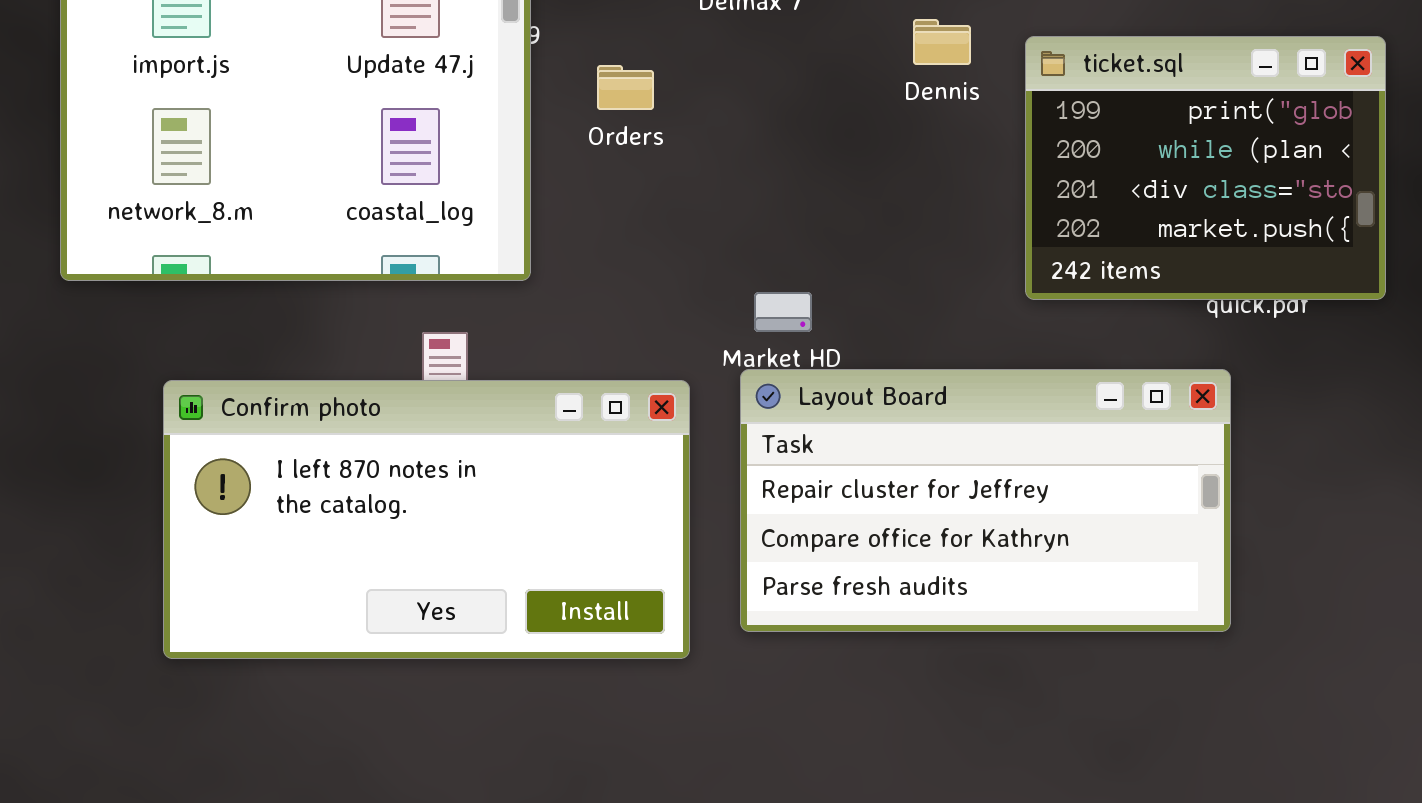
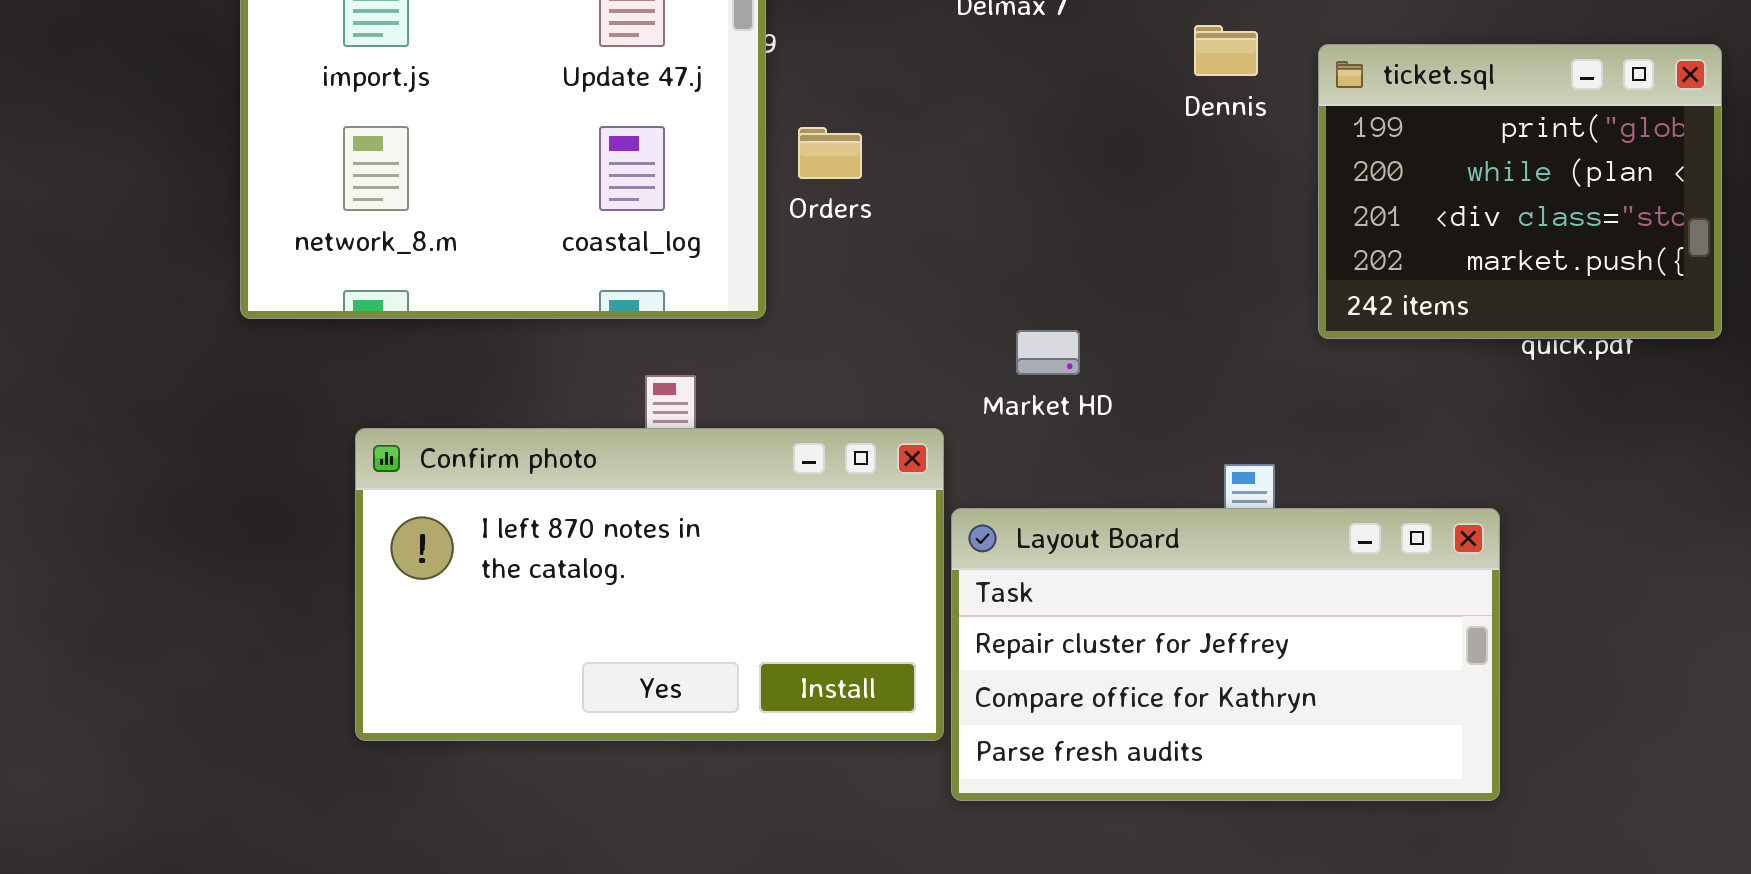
Orders: [597,65,654,110] -> [798,127,862,179], moved
Layout Board: [740,369,1231,632] -> [951,508,1500,801], moved

